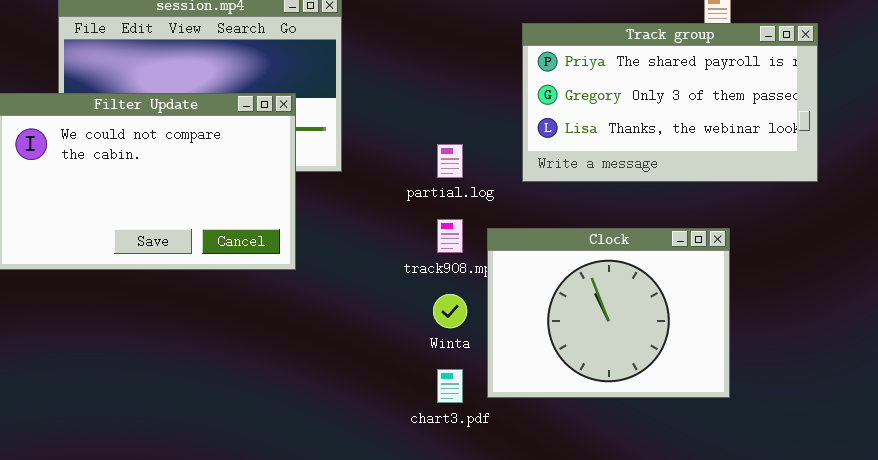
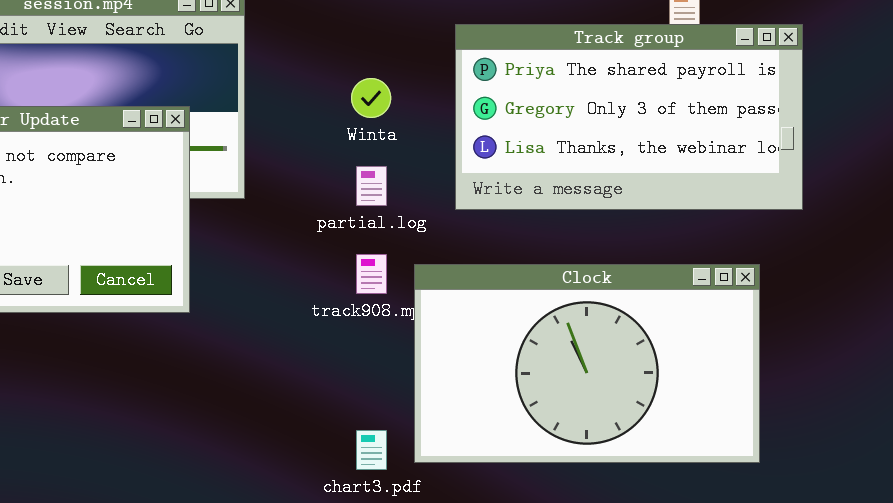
Clock: [487,228,730,398] -> [414,264,760,463], resized
Winta: [433,294,467,328] -> [351,78,391,118], moved

